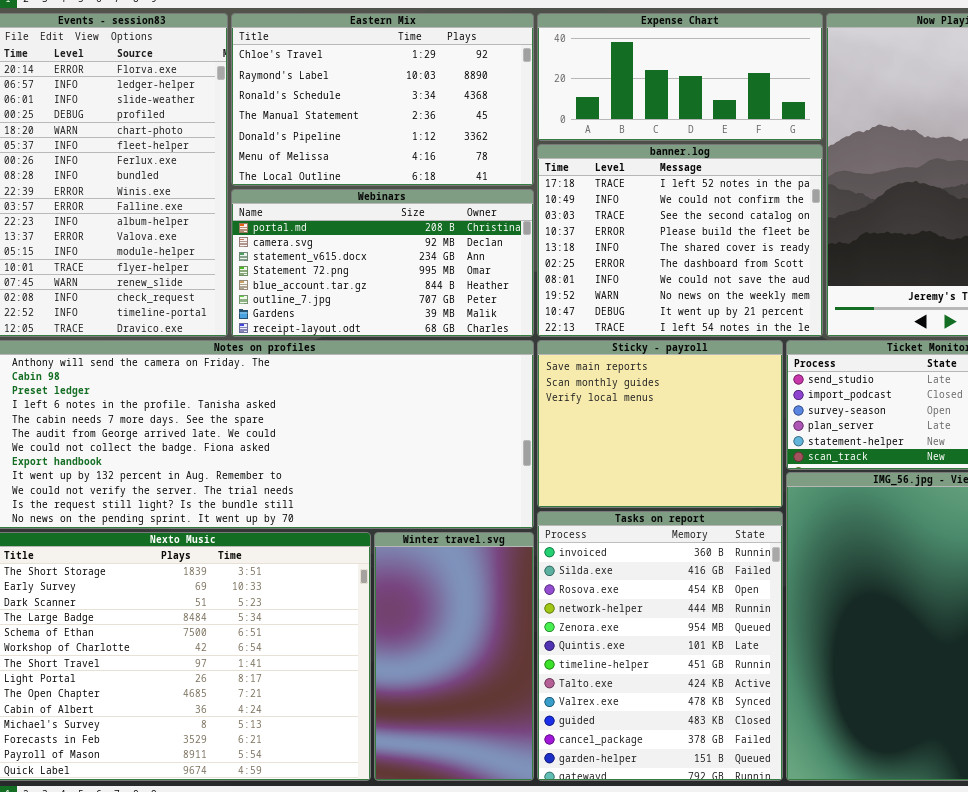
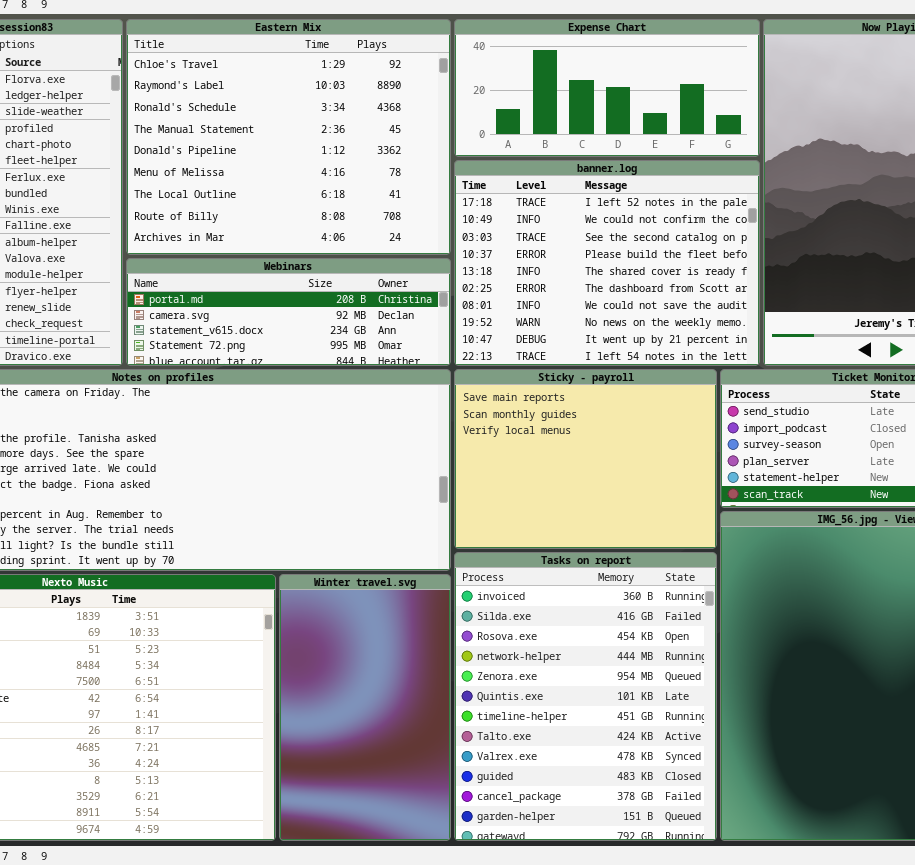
Eastern Mix: [231,13,534,186] -> [126,19,451,255], resized
Webinars: [231,189,534,337] -> [126,258,451,366], resized

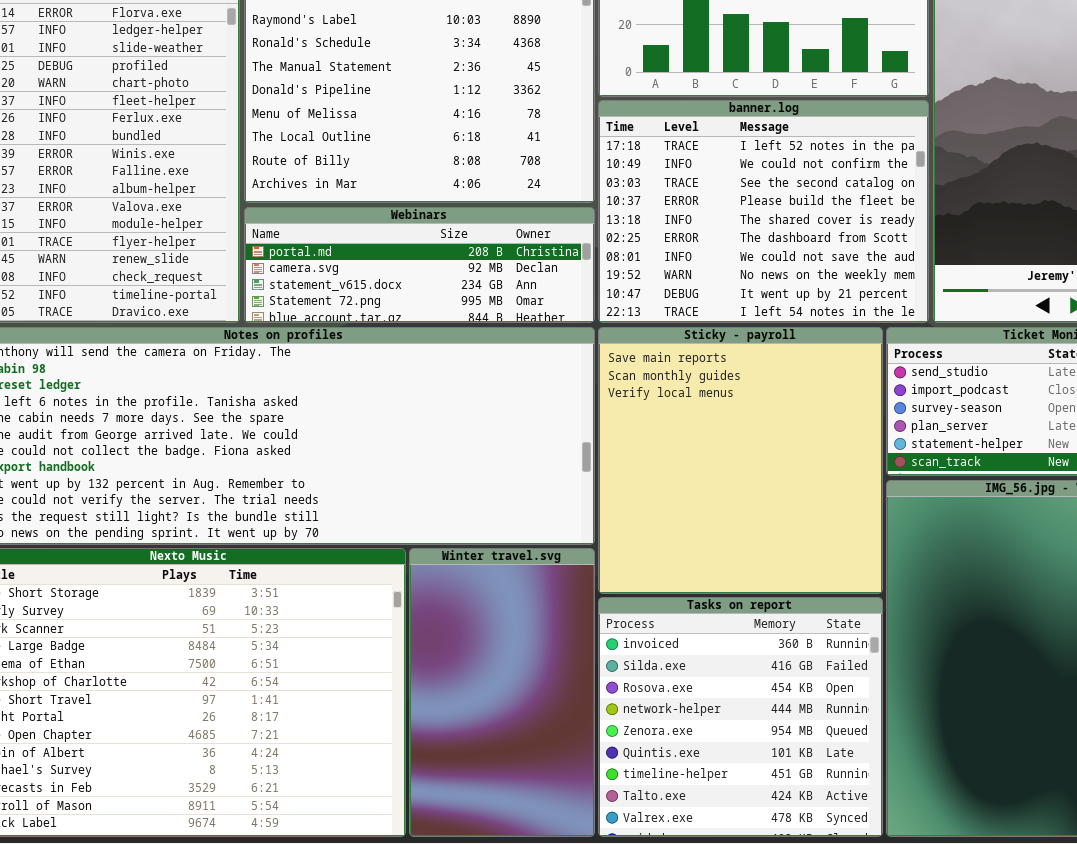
Sticky - payroll: [454,369,717,549] -> [598,327,883,594], resized
Tasks on report: [454,552,717,841] -> [598,597,883,837], resized

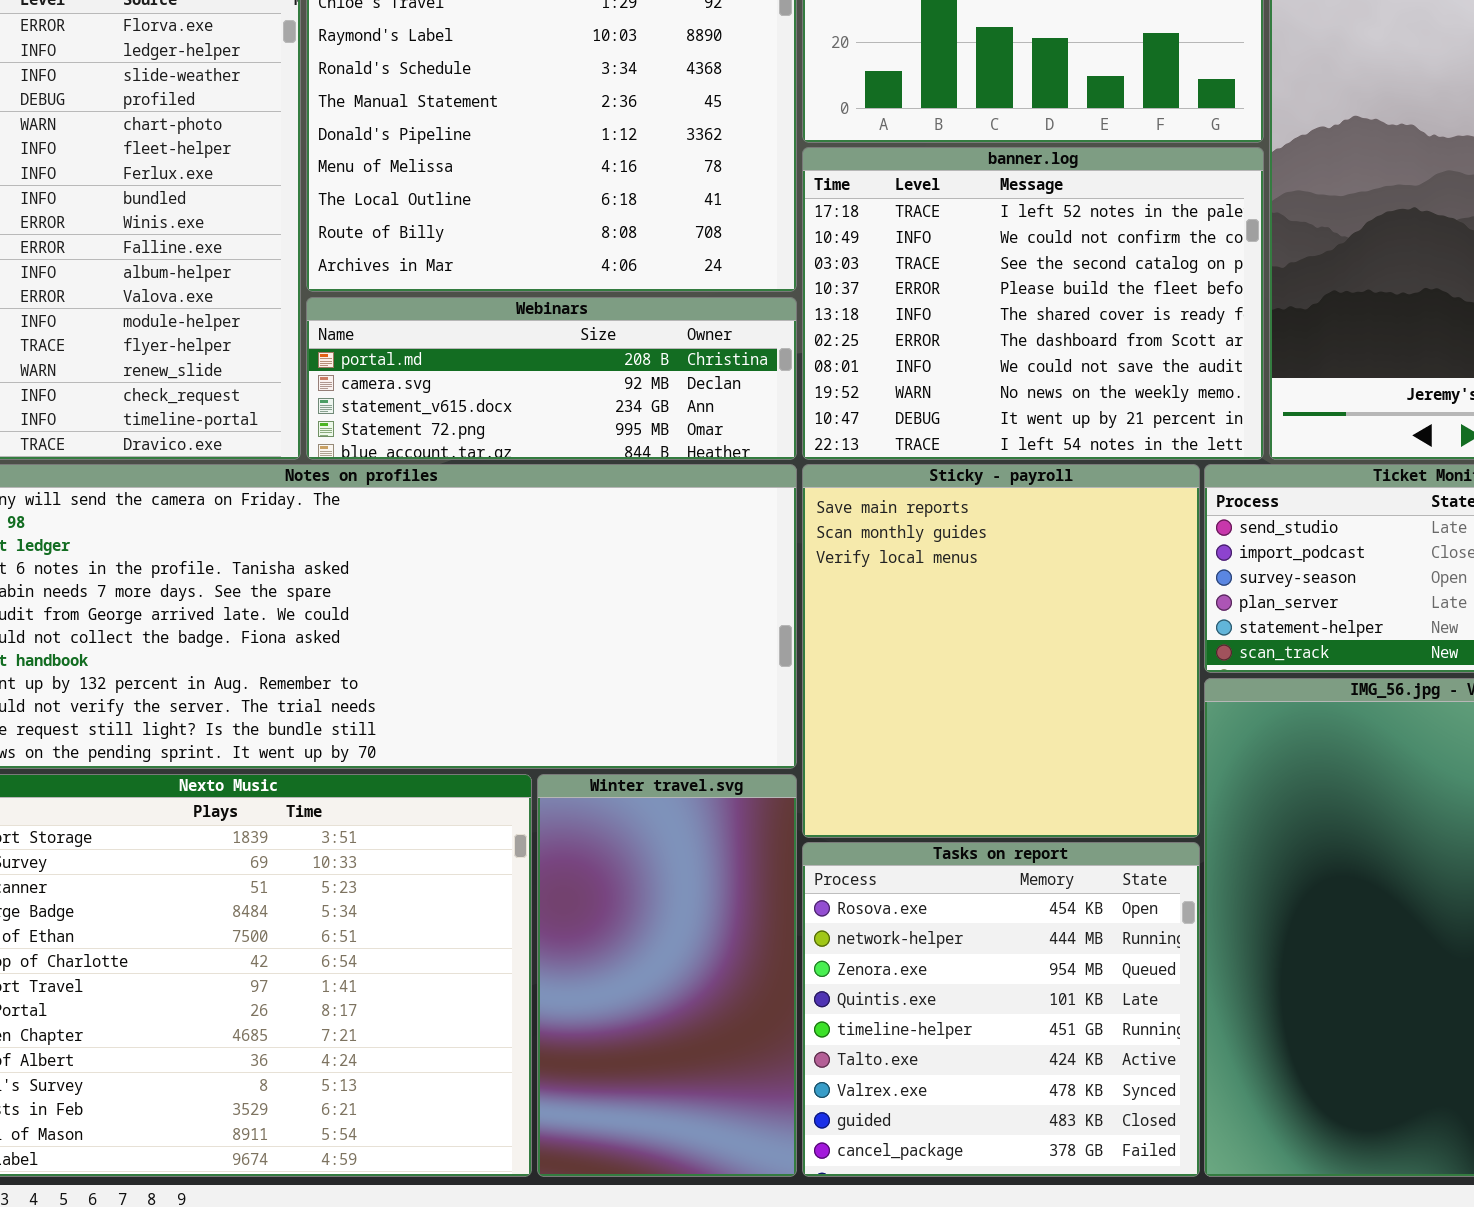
Tasks on report: [598,597,883,837] -> [802,842,1200,1177], scrolled down 2 rows

